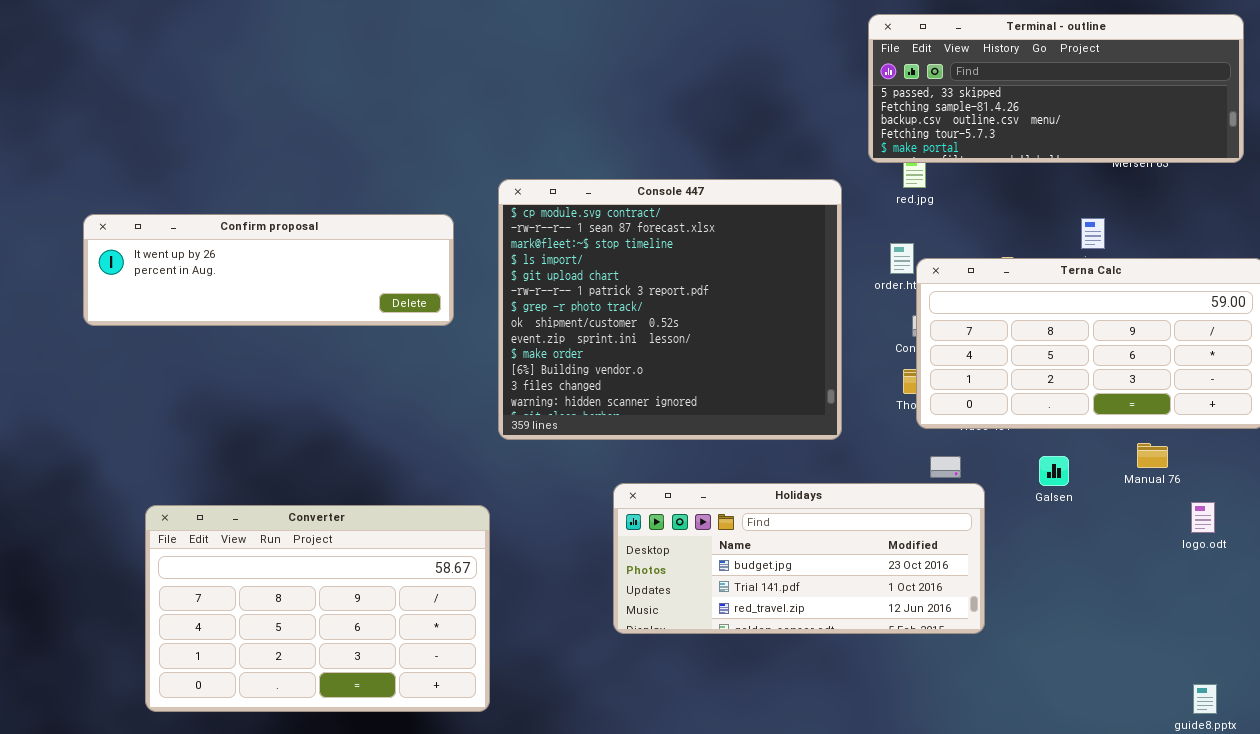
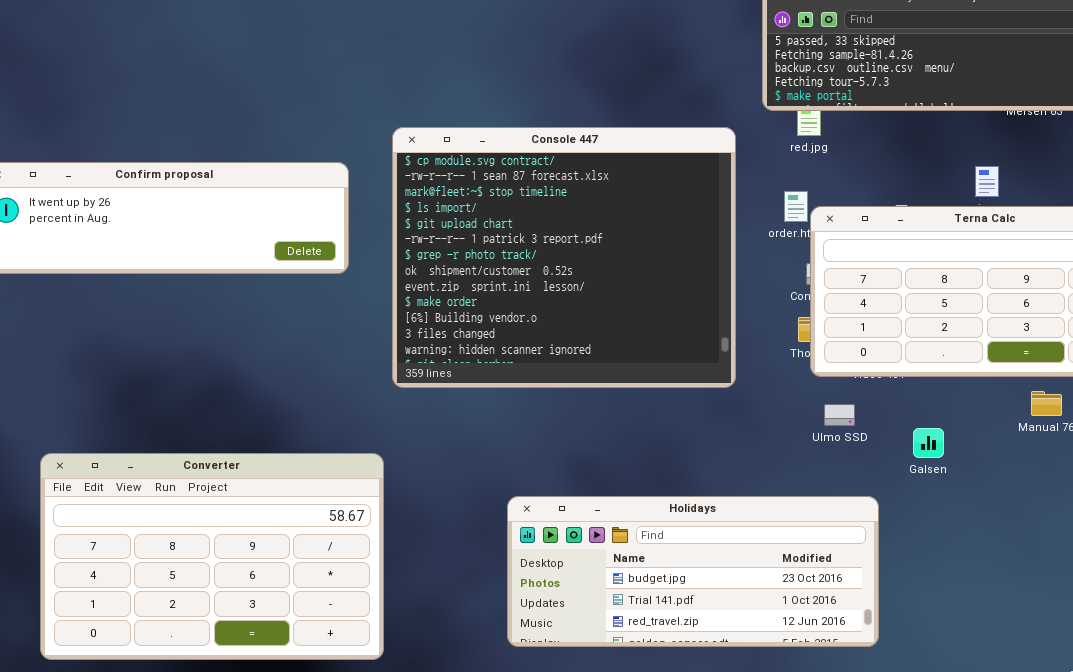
Galsen: [1039,456,1069,486] -> [913,428,944,458], moved
Holidays: [613,483,985,634] -> [507,496,879,647], moved

